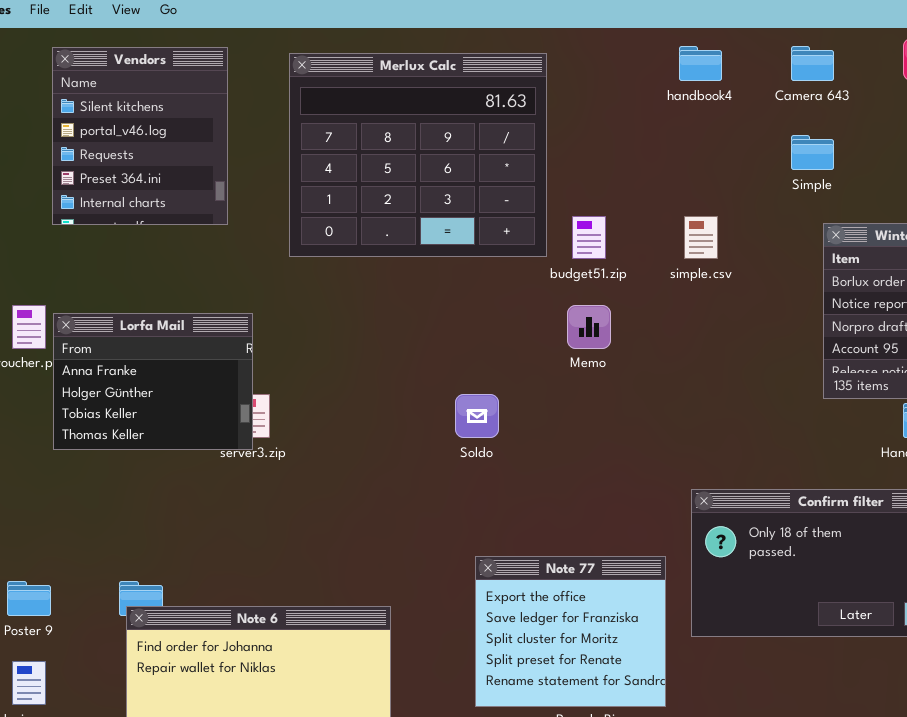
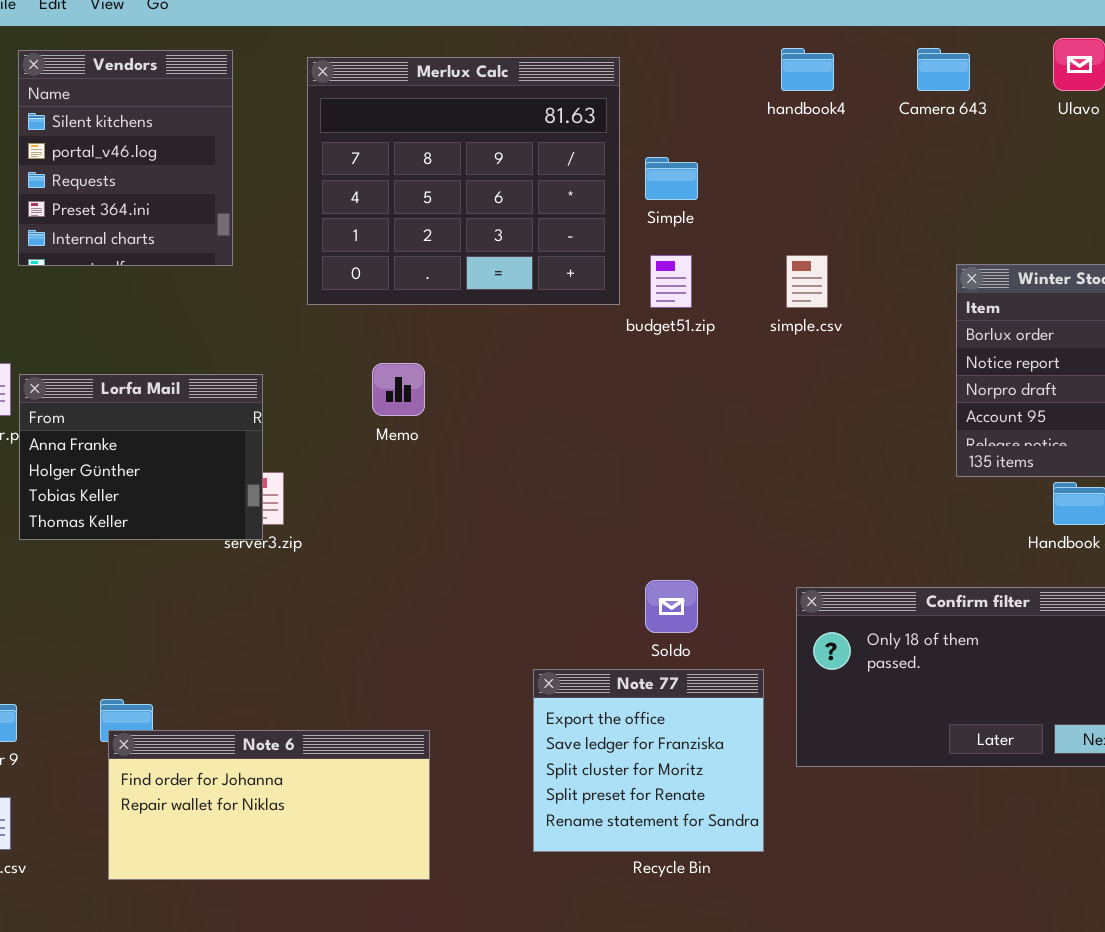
Simple: [791,135,834,170] -> [645,157,698,200], moved
Memo: [567,305,611,349] -> [372,363,425,416], moved
Soldo: [455,394,499,438] -> [645,580,698,633], moved

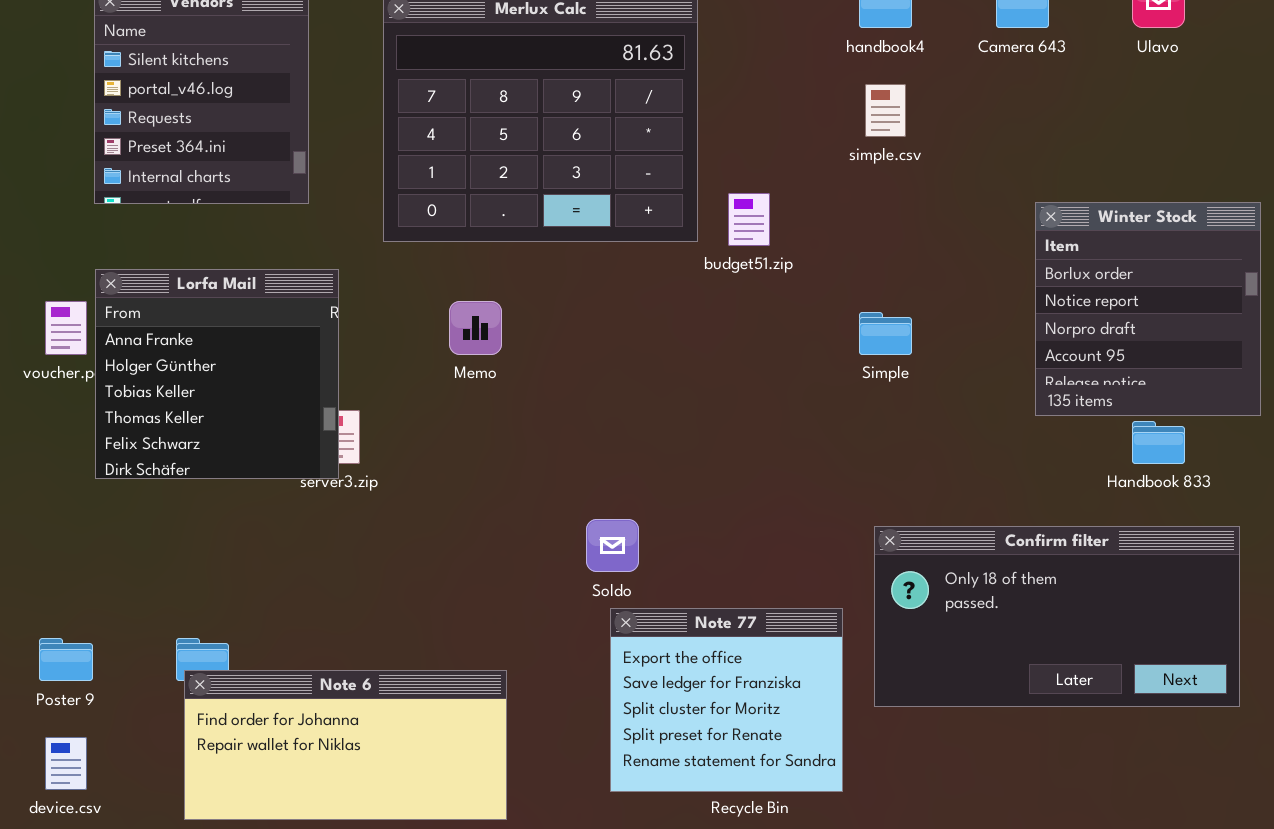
Simple: [645,157,698,200] -> [859,312,912,355], moved
simple.csv: [786,255,828,308] -> [865,84,906,137], moved
Lorfa Mail: [19,374,263,540] -> [95,269,339,479], resized
Soldo: [645,580,698,633] -> [586,519,639,572], moved

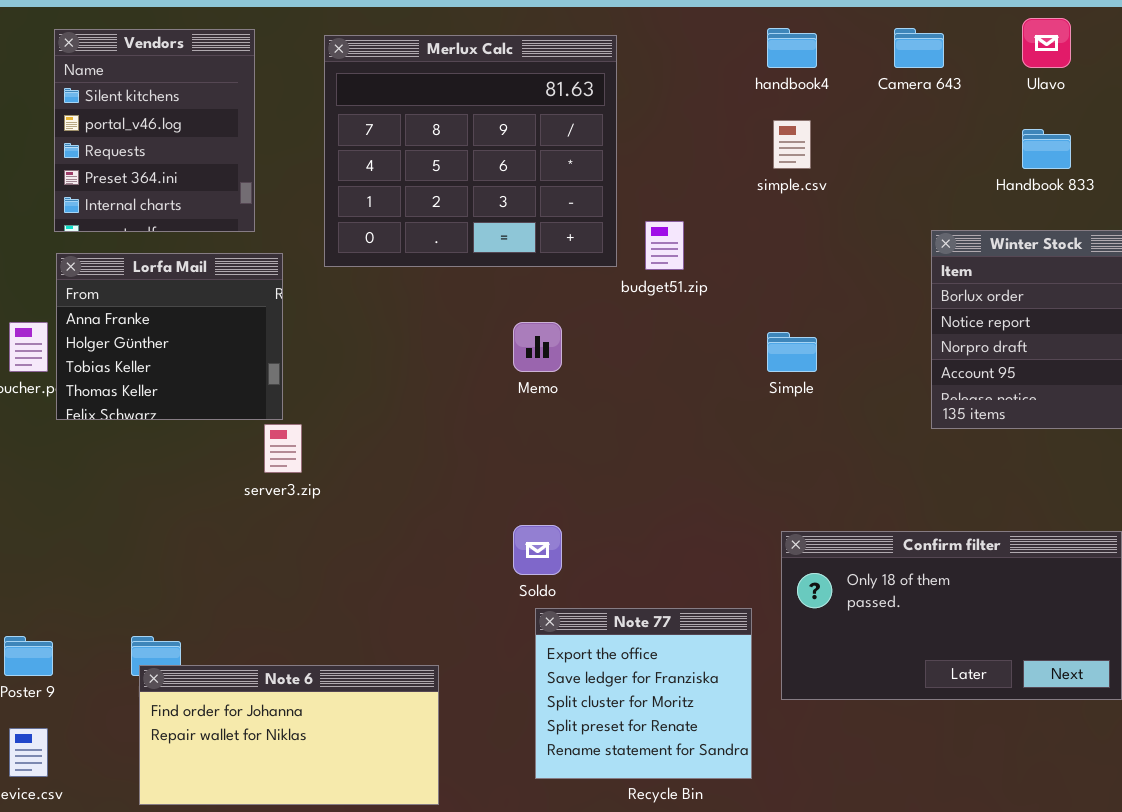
Lorfa Mail: [95,269,339,479] -> [56,253,283,420], moved, resized
Memo: [449,301,502,355] -> [513,322,562,372], moved
Handbook 833: [1132,421,1185,464] -> [1022,129,1071,169], moved

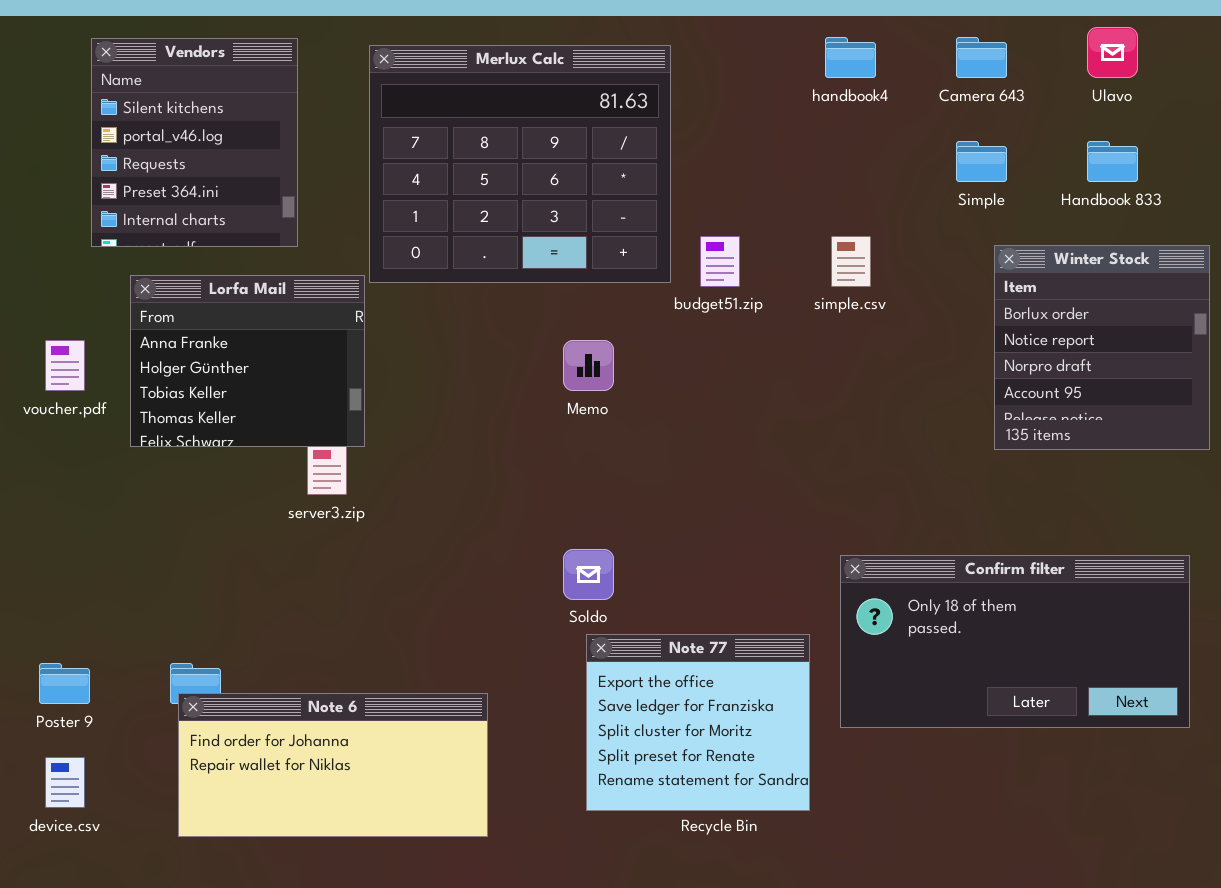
simple.csv: [773,120,811,169] -> [831,236,871,287], moved
Lorfa Mail: [56,253,283,420] -> [130,275,365,447], moved
Simple: [767,332,817,372] -> [956,141,1007,182], moved

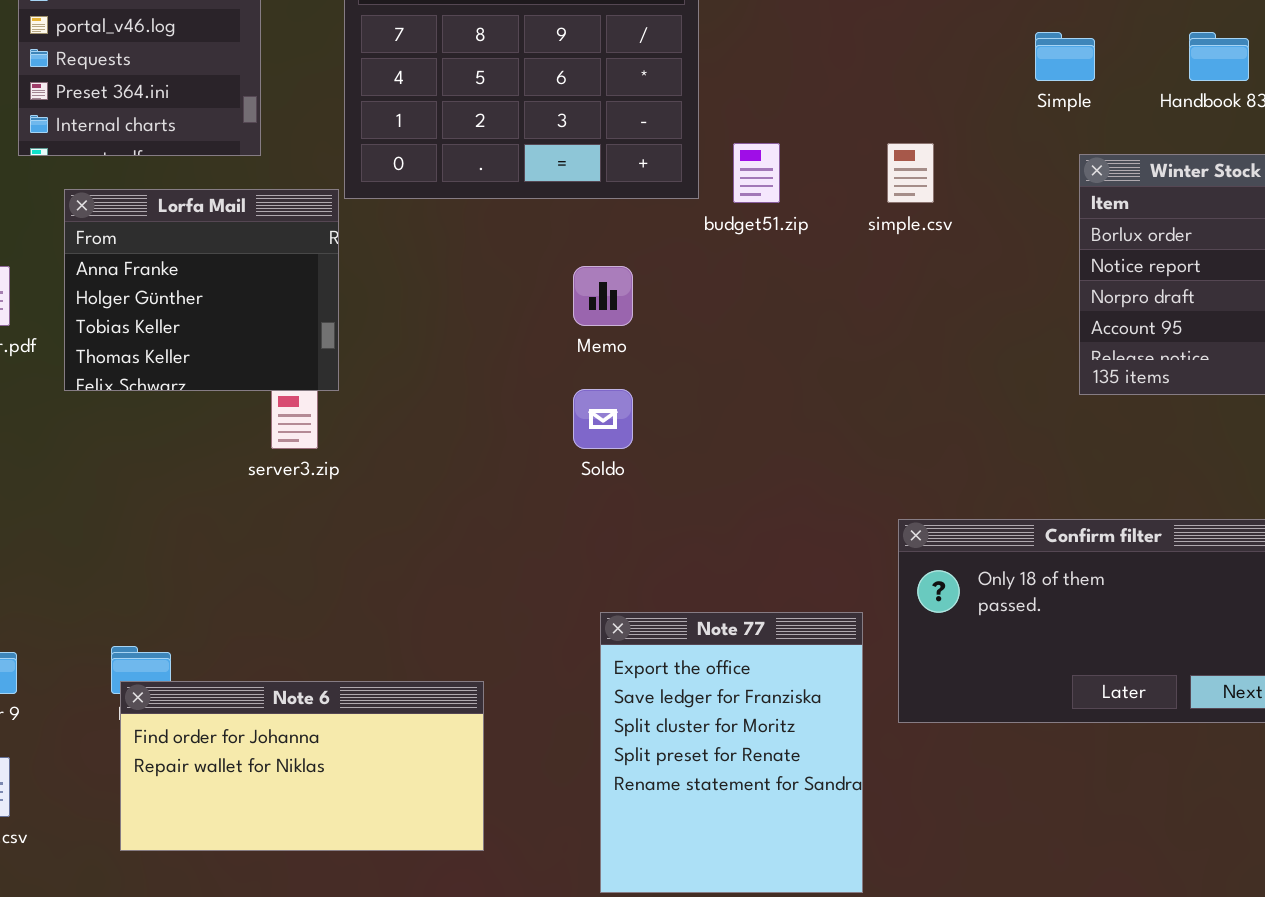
Soldo: [563,549,614,600] -> [573,389,633,449], moved
Note 77: [586,634,810,811] -> [600,612,863,893], resized

